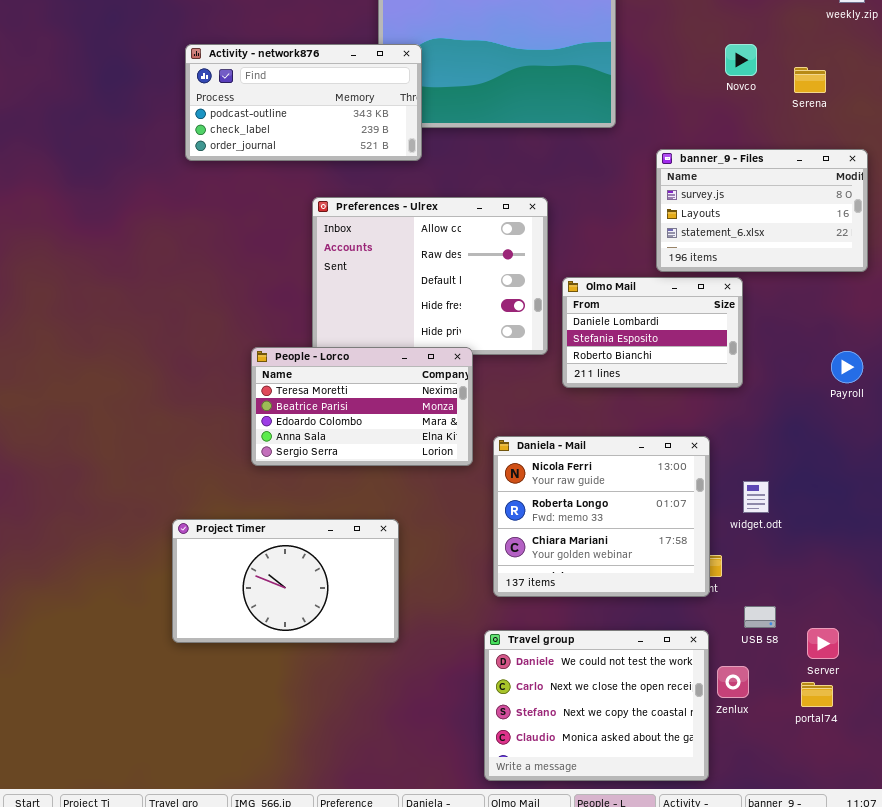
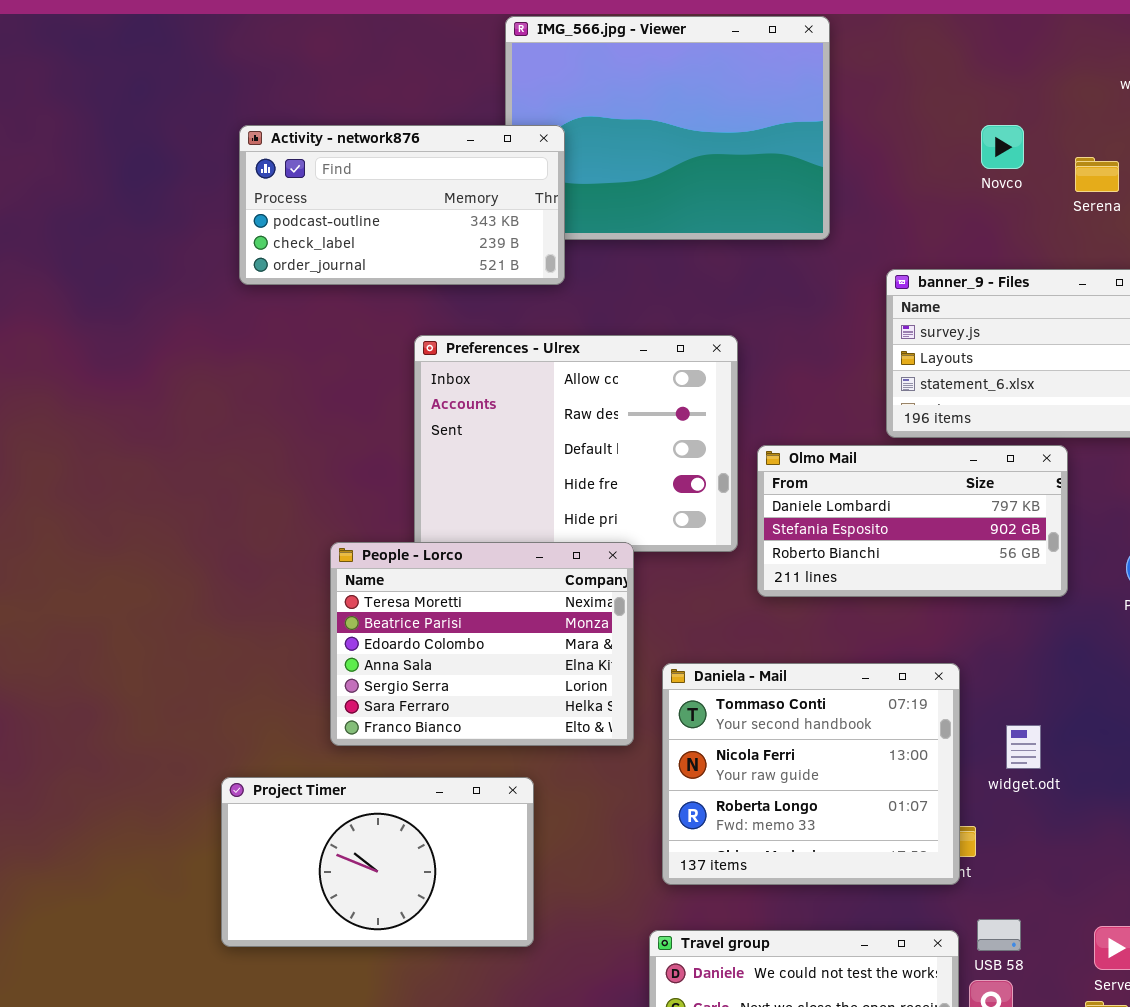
Olmo Mail: [562,277,743,388] -> [757,445,1068,597], resized
People - Lorco: [251,347,473,466] -> [330,542,634,746], resized
Daniela - Mail: [493,436,710,597] -> [662,663,960,885], scrolled up 1 row
USB 58: [744,606,776,628] -> [977,919,1021,951], moved

